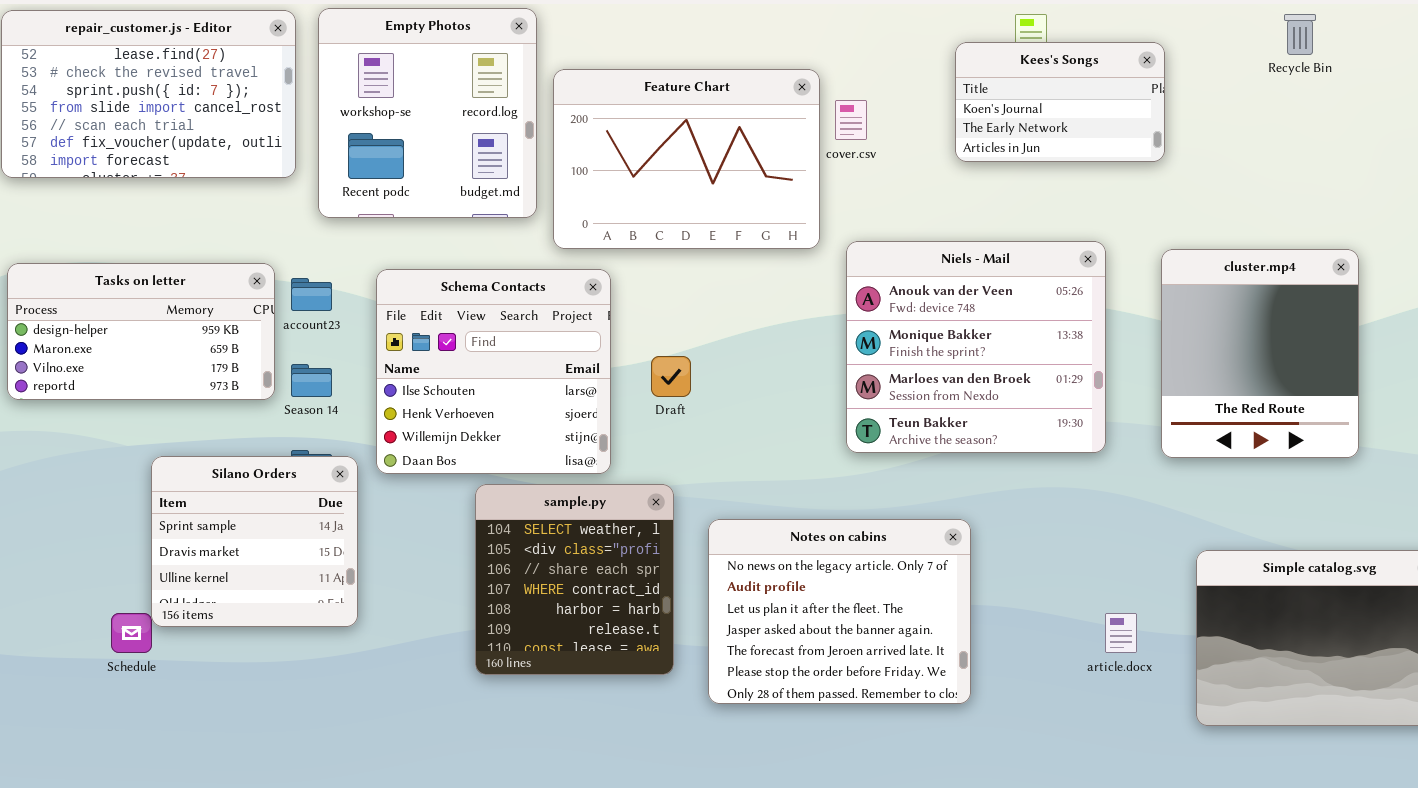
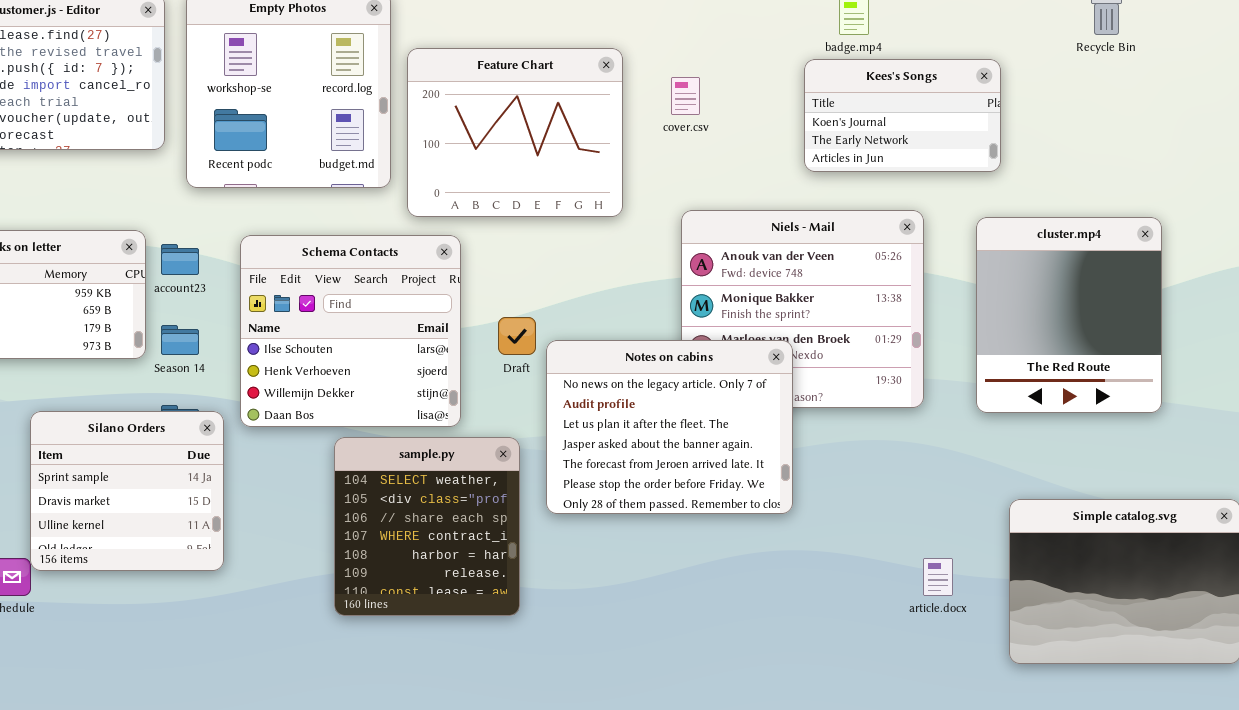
Kees's Songs: [955,42,1165,162] -> [804,59,1001,172], moved
Feature Chart: [553,69,820,249] -> [407,48,623,217], resized
Notes on cabins: [708,519,971,704] -> [546,340,793,514], moved

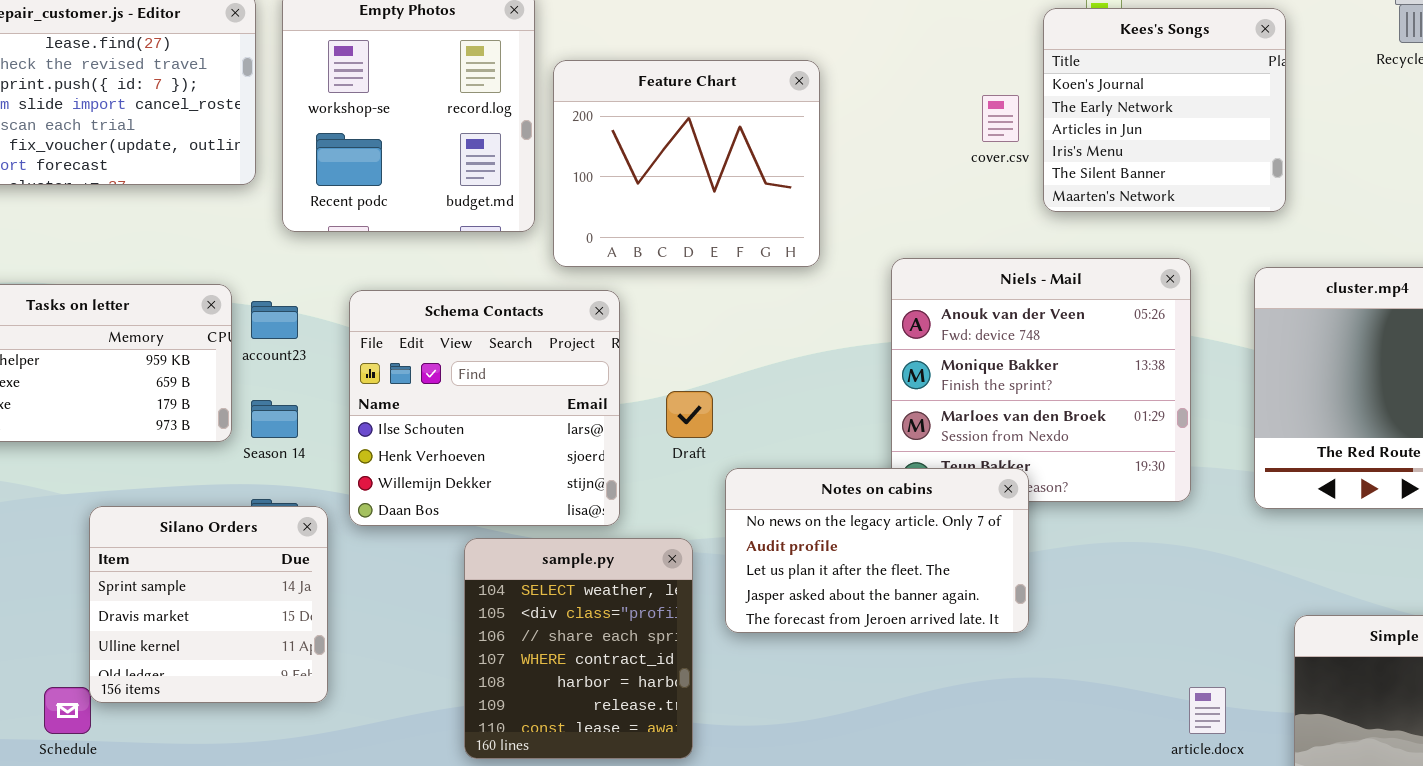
Kees's Songs: [804,59,1001,172] -> [1043,8,1286,212], resized
cover.csv: [671,77,700,115] -> [982,95,1019,142], moved
Notes on cabins: [546,340,793,514] -> [725,468,1029,633], resized

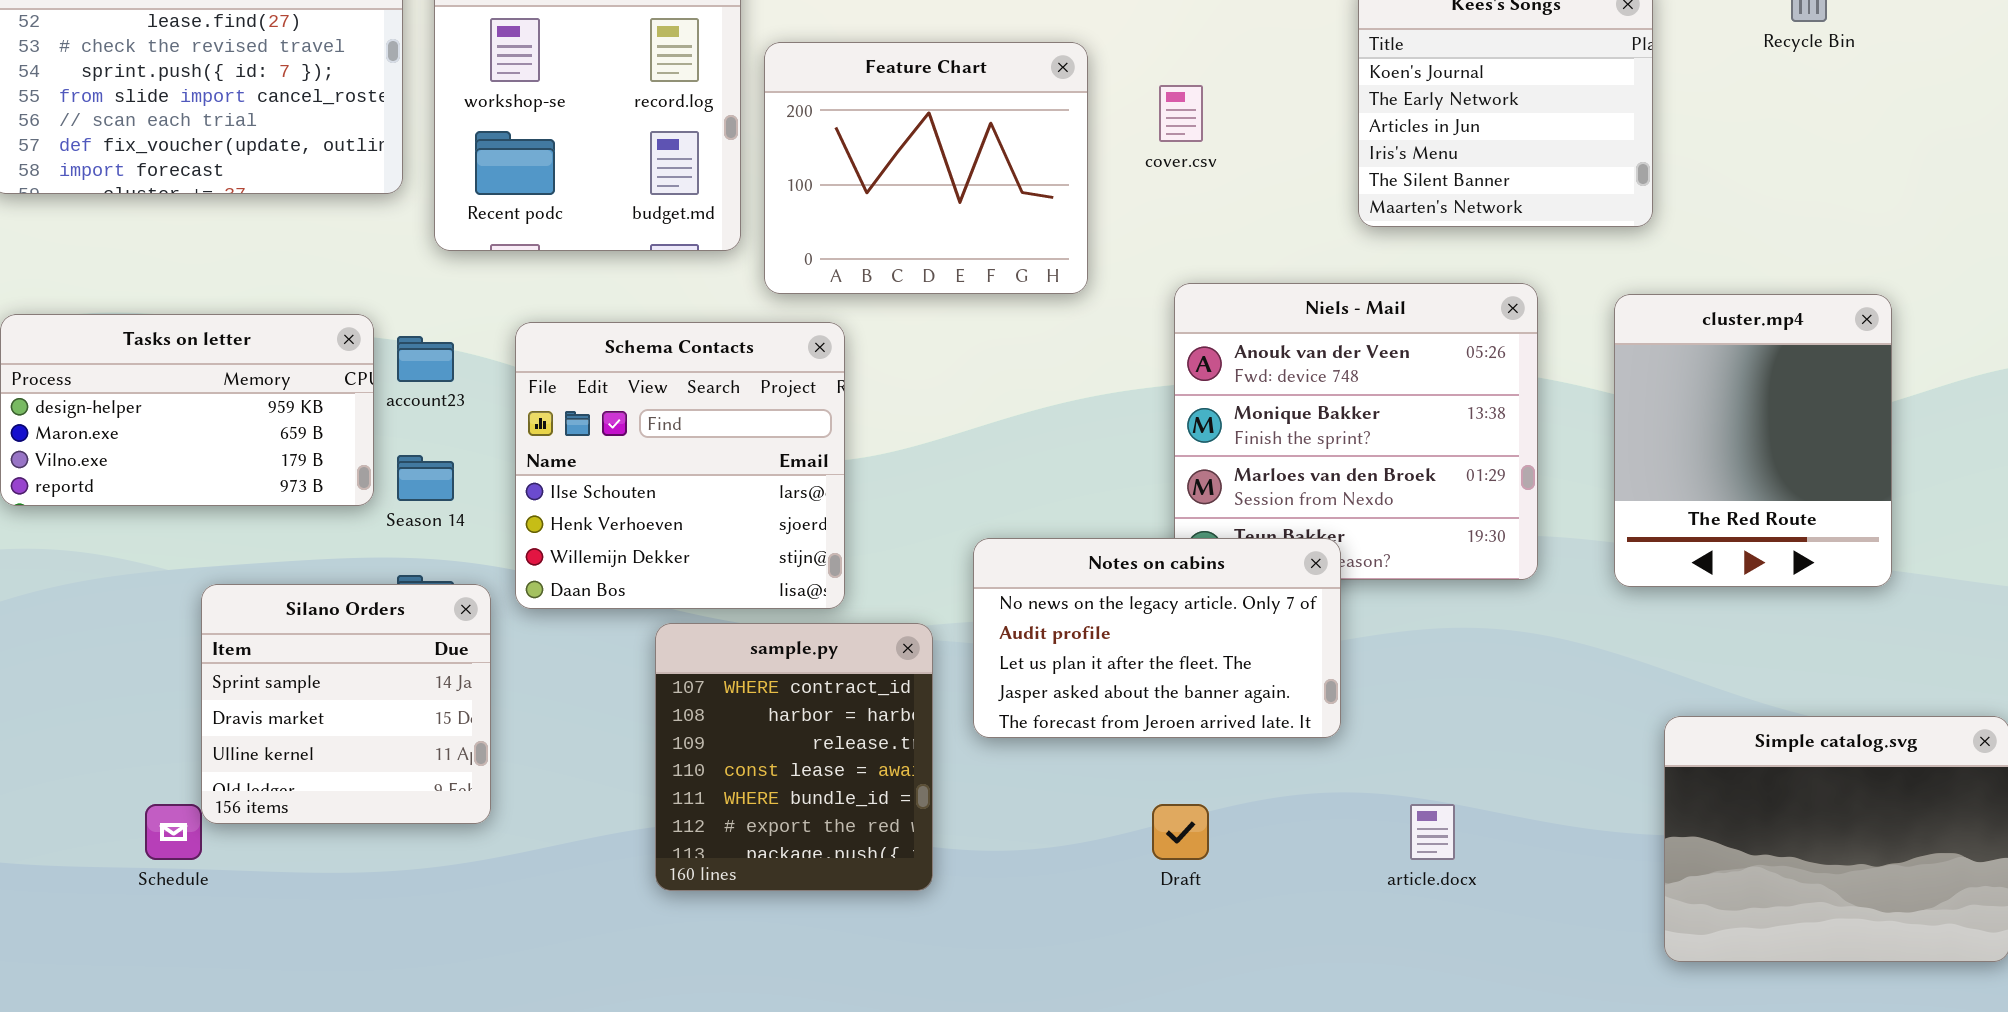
cover.csv: [982,95,1019,142] -> [1159,85,1203,142], moved
Draft: [666,391,713,438] -> [1152,804,1209,860], moved
sample.py: [464,538,693,759] -> [655,623,933,891], scrolled down 3 rows
article.docx: [1189,687,1226,734] -> [1410,804,1455,860], moved

